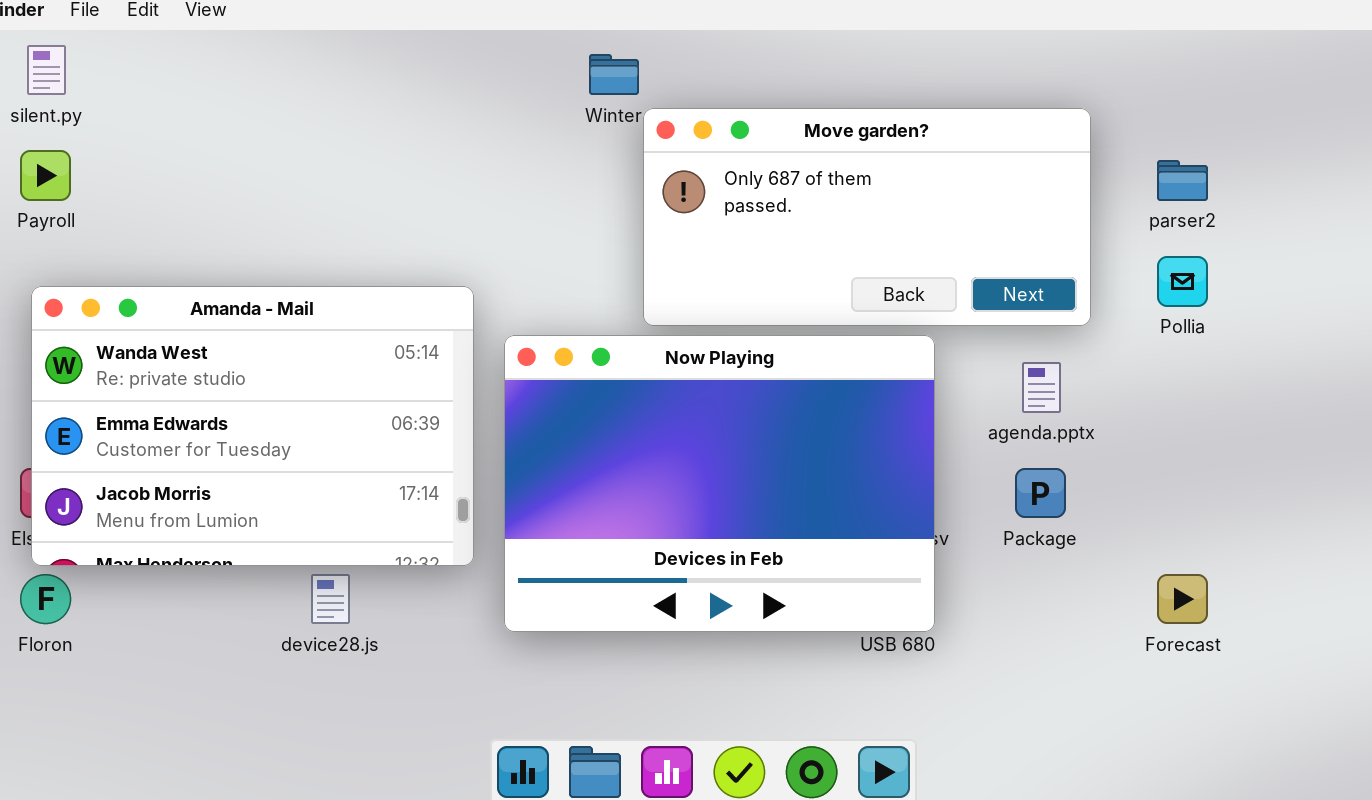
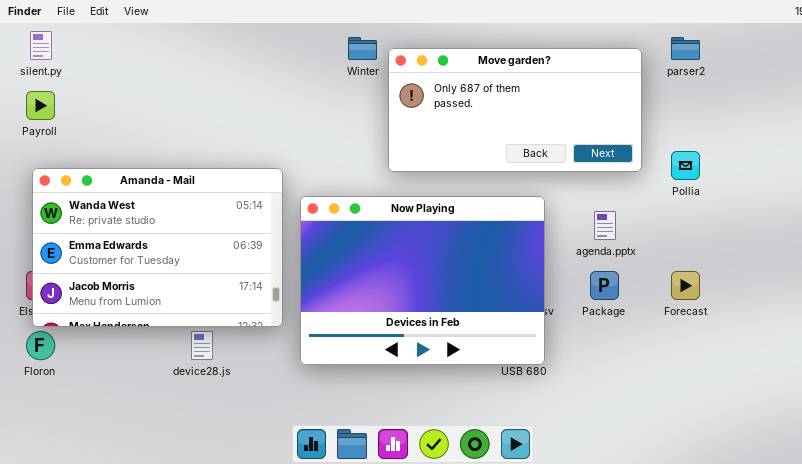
Move garden?: [643,108,1091,326] -> [388,48,642,172], moved
parser2: [1157,160,1208,201] -> [671,37,700,60], moved
Forecast: [1157,574,1208,624] -> [671,271,700,300], moved

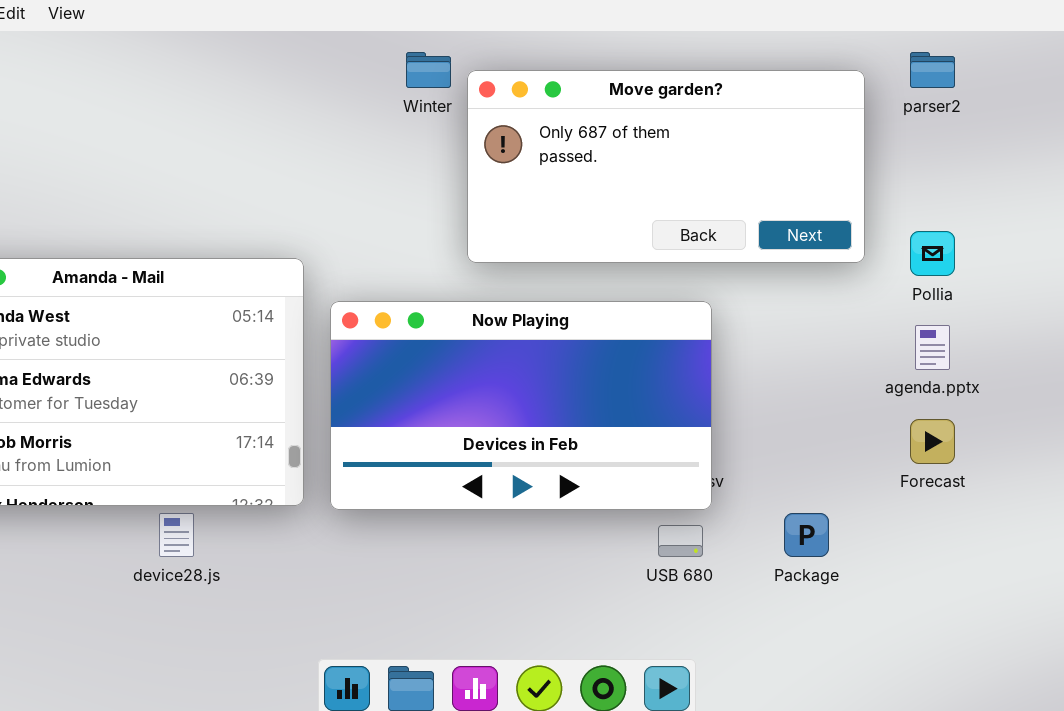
Now Playing: [300,196,545,365] -> [330,301,712,510], resized
agenda.pptx: [594,211,616,240] -> [915,325,950,370], moved
Package: [590,271,619,300] -> [784,513,829,557], moved

